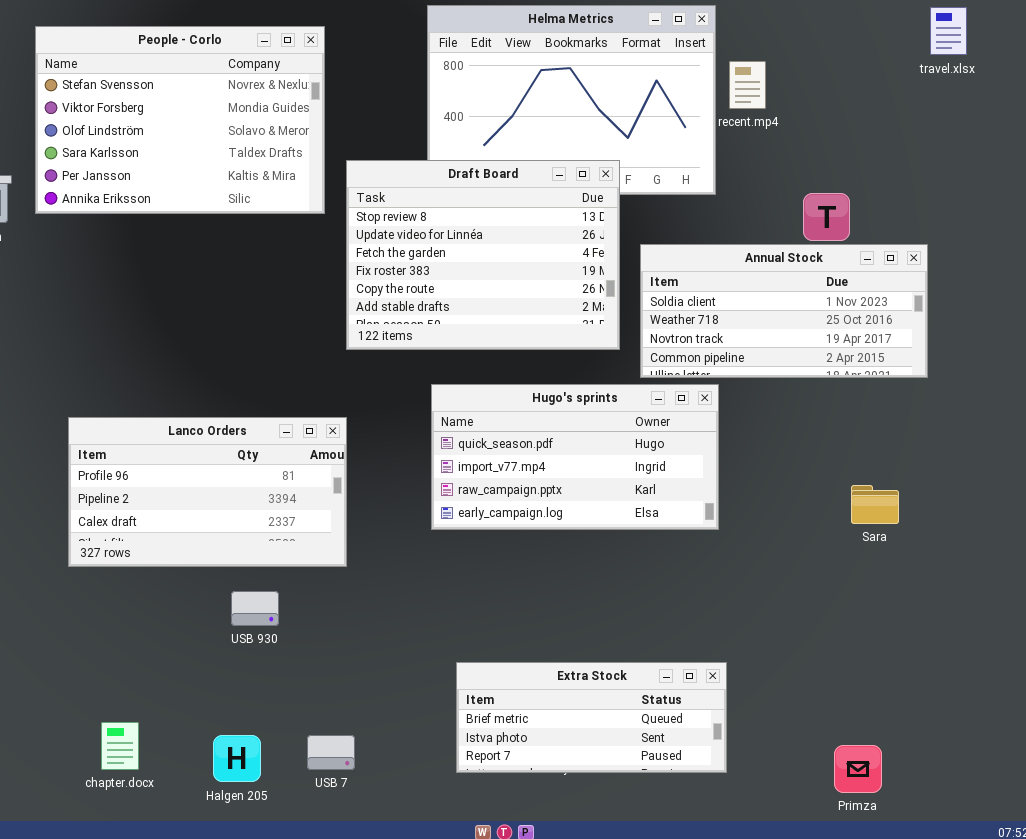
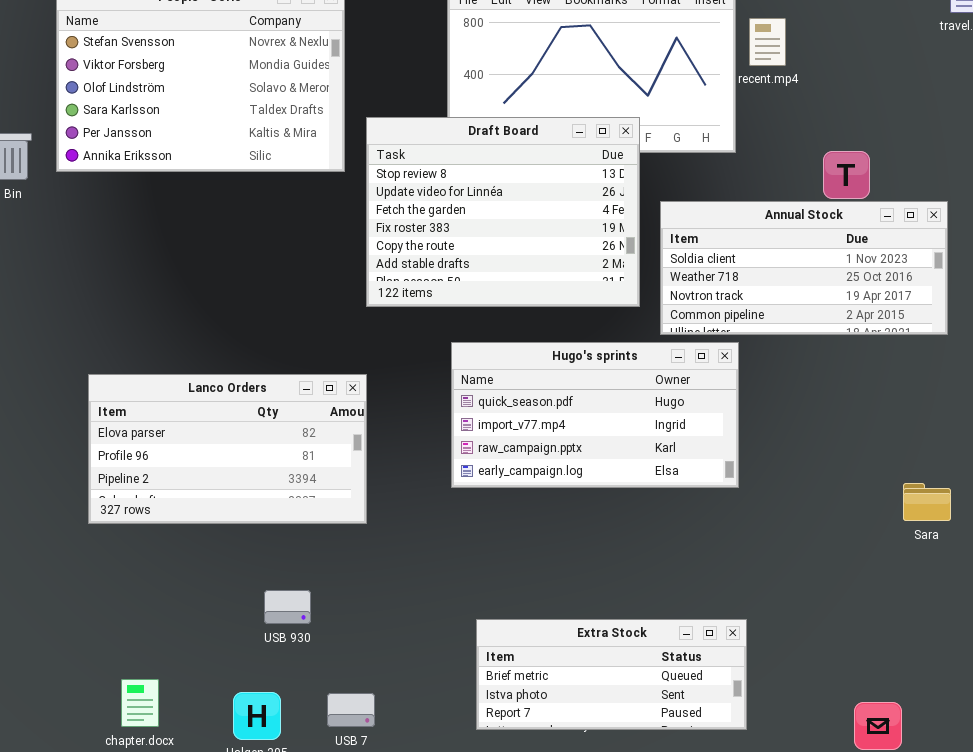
Lanco Orders: [68,417,347,567] -> [88,374,367,524], scrolled up 1 row
Sara: [851,485,899,524] -> [903,483,951,521], moved
USB 930: [231,591,279,626] -> [264,590,311,624], moved

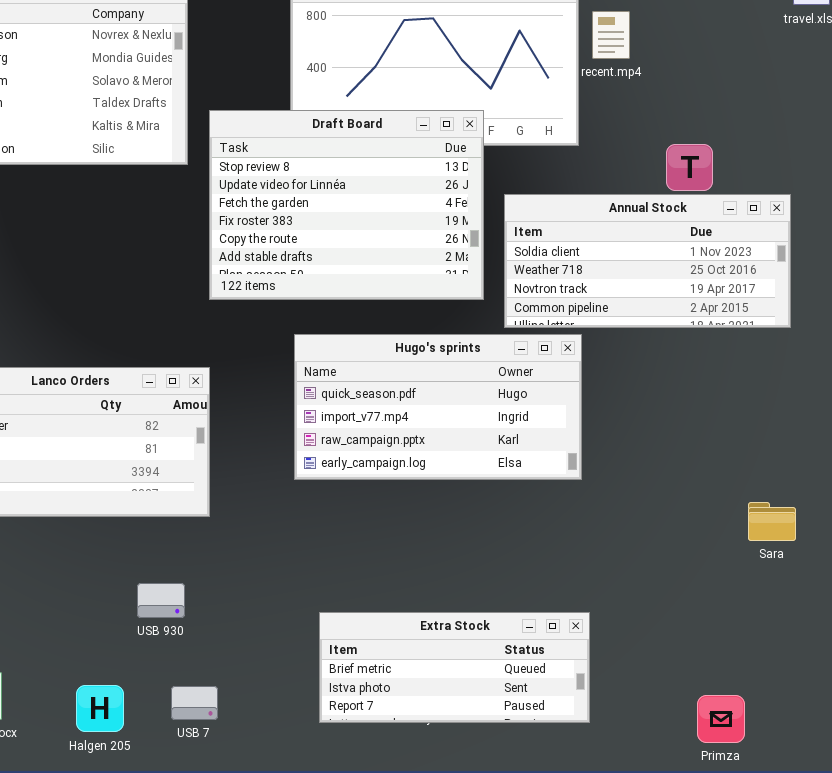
Sara: [903,483,951,521] -> [748,502,796,541], moved
USB 930: [264,590,311,624] -> [137,583,185,618], moved

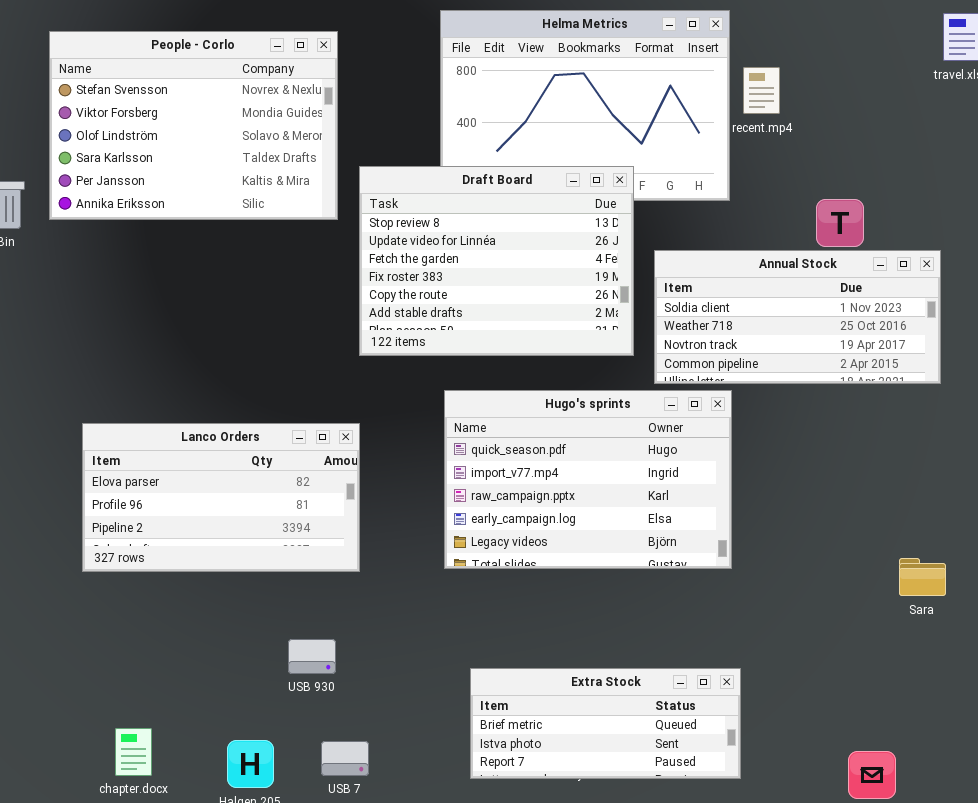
Hugo's sprints: [294,334,582,480] -> [444,390,732,569], resized

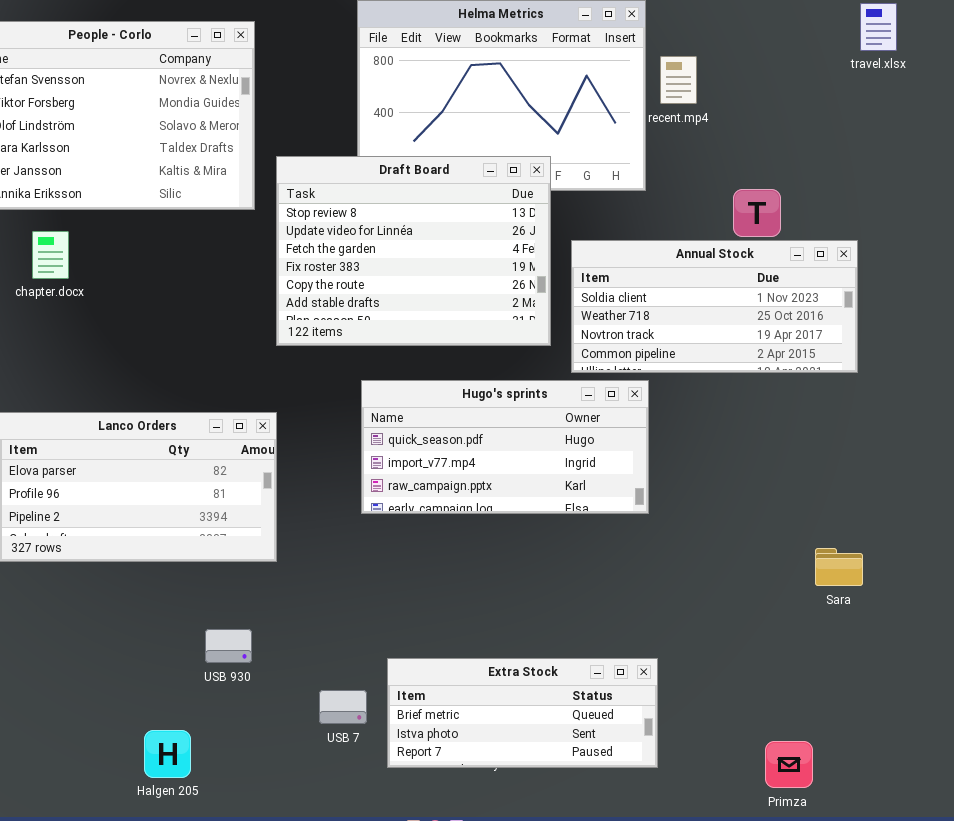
Hugo's sprints: [444,390,732,569] -> [361,380,649,514], resized
chapter.docx: [115,728,152,776] -> [32,231,69,279], moved
USB 7: [321,741,369,776] -> [319,690,367,724], moved

